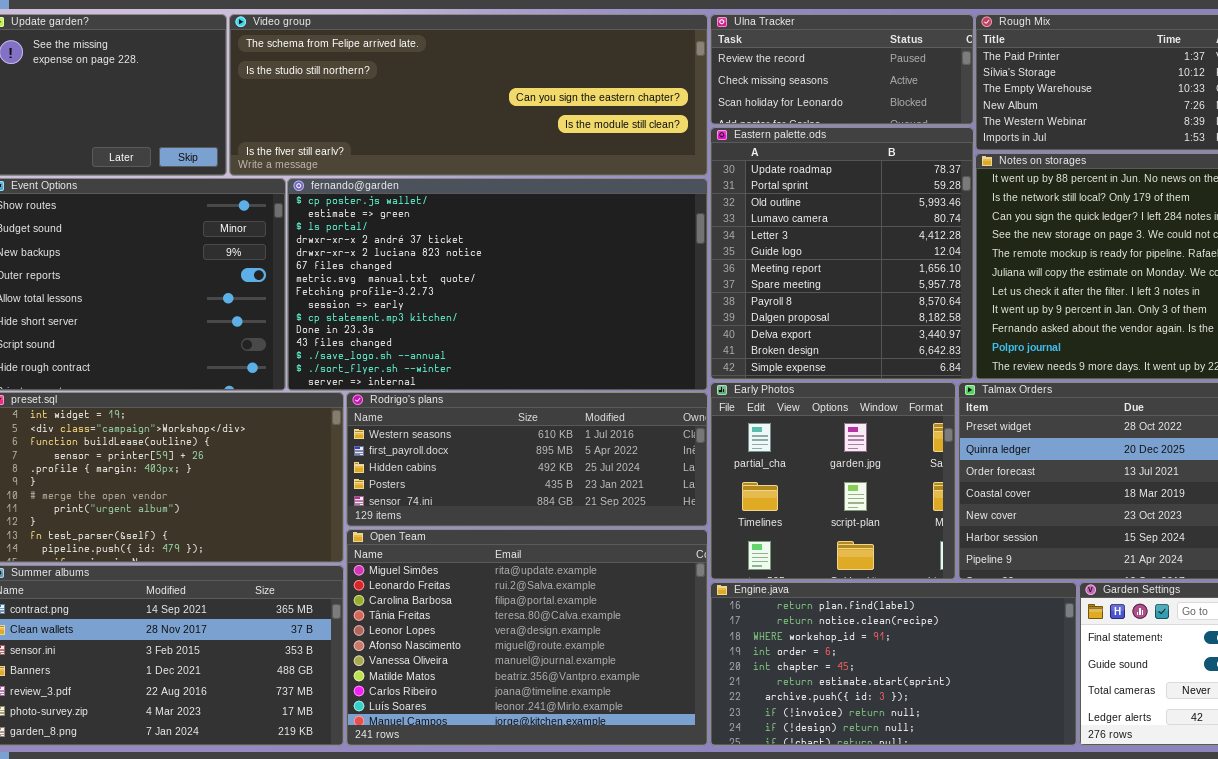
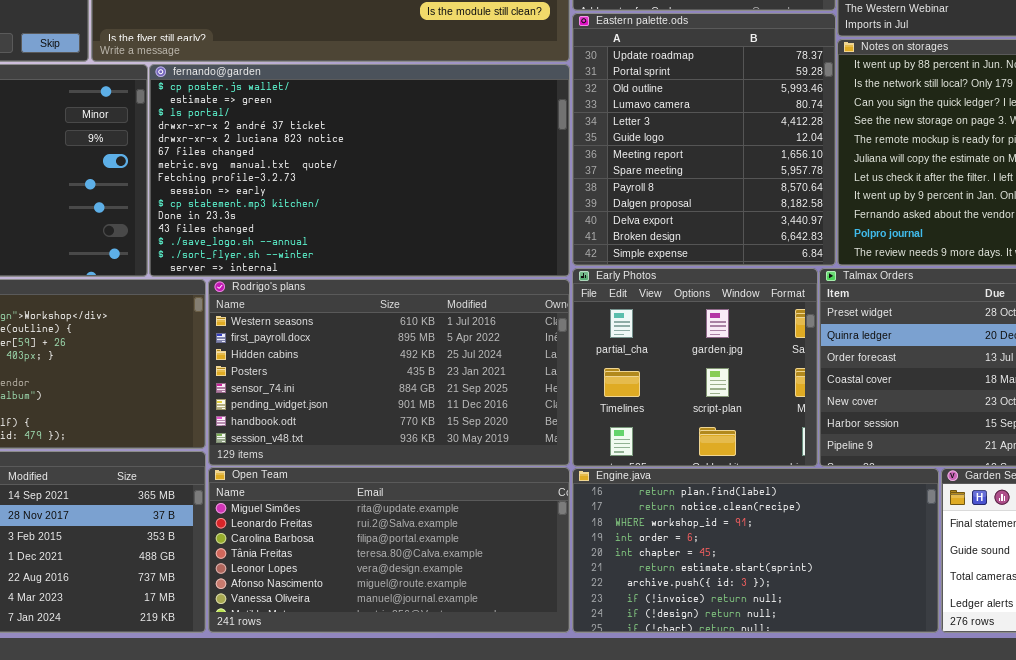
Rodrigo's plans: [346,392,708,527] -> [208,279,570,466], resized
Open Team: [346,529,708,746] -> [208,467,570,633], resized

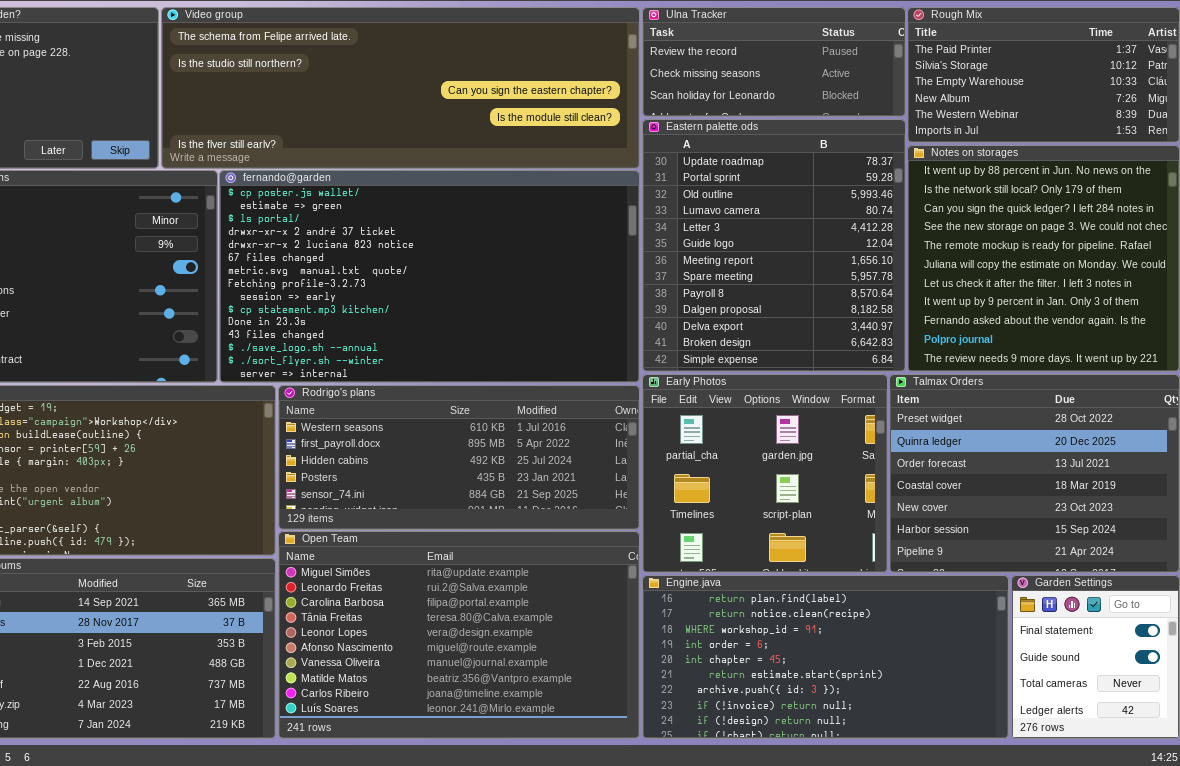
Rodrigo's plans: [208,279,570,466] -> [278,385,640,530], resized
Open Team: [208,467,570,633] -> [278,531,640,739], resized

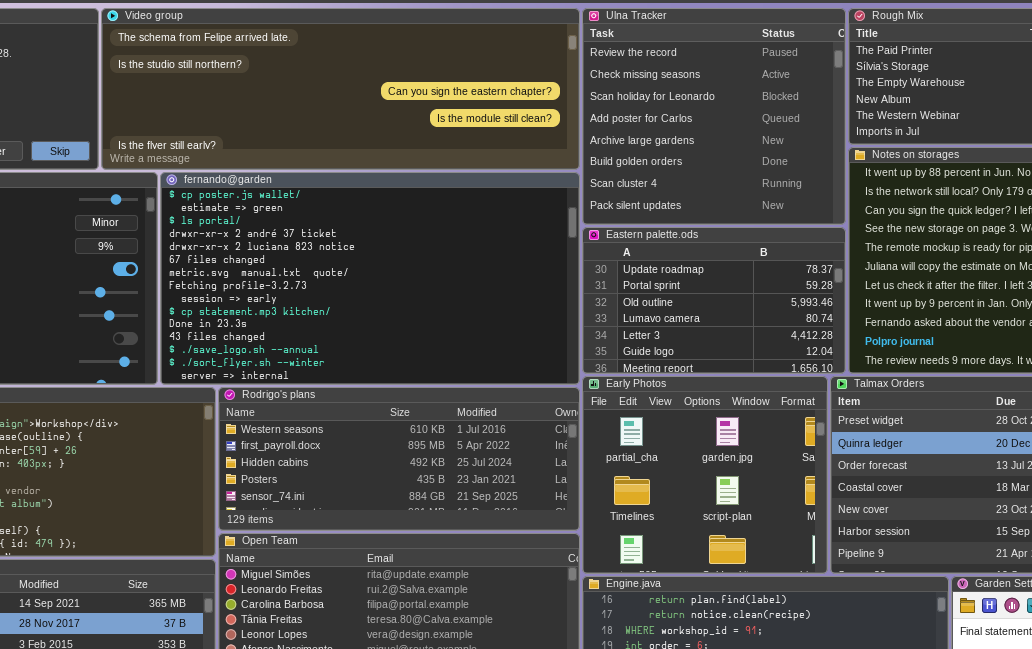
Ulna Tracker: [642,7,906,117] -> [582,8,846,225], resized
Eastern palette.ods: [642,119,906,372] -> [582,227,846,374], resized

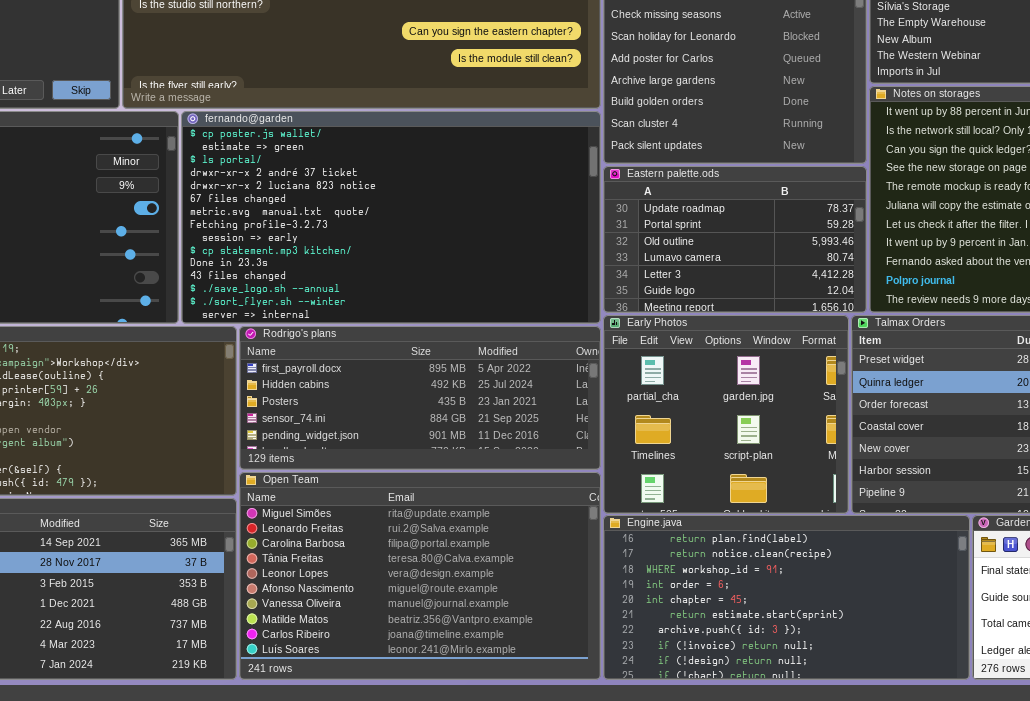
Rodrigo's plans: [218,387,580,531] -> [239,326,601,470], scrolled down 1 row

